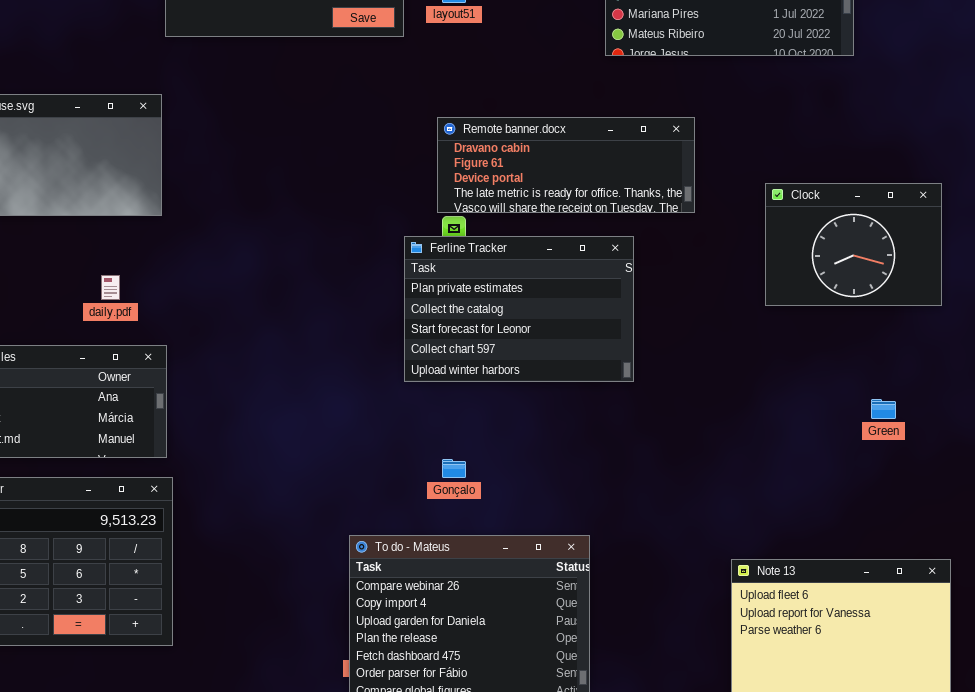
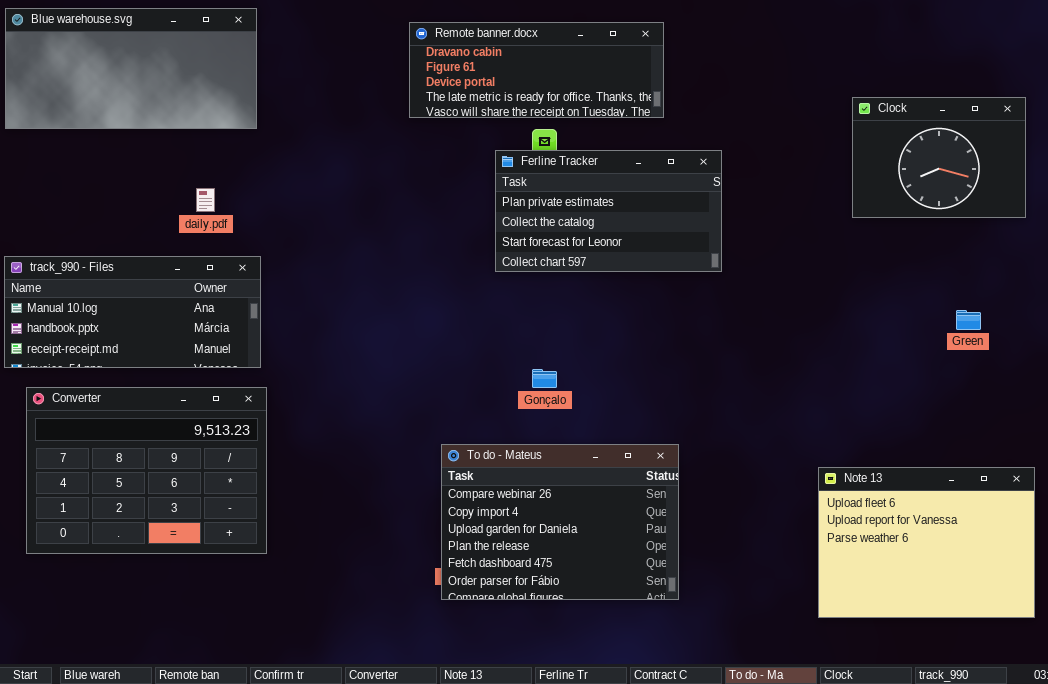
Remote banner.docx: [437,117,695,213] -> [409,22,664,118], moved
Ferline Tracker: [404,236,634,382] -> [495,150,722,272], resized

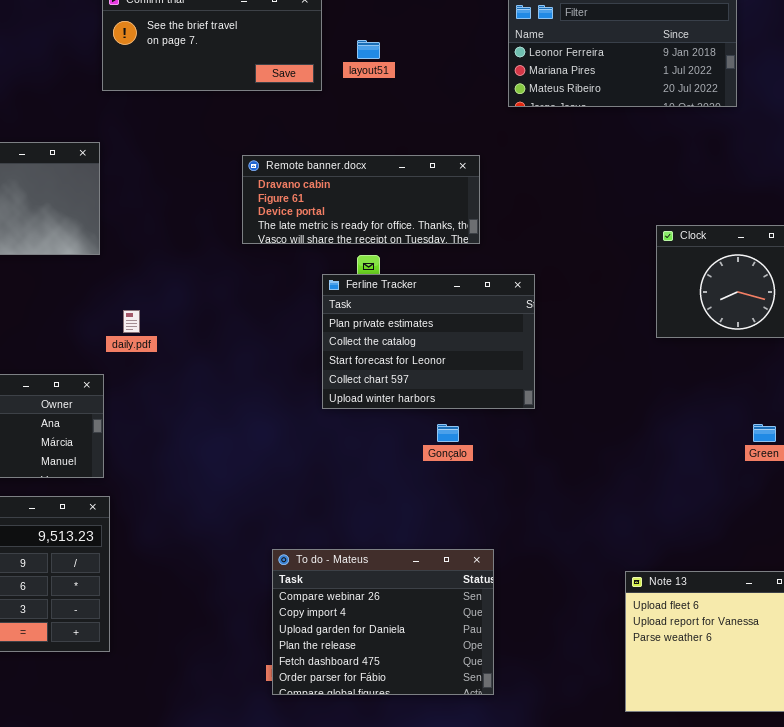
Ferline Tracker: [495,150,722,272] -> [322,274,535,409], resized
daily.pdf: [196,188,215,212] -> [123,310,140,333], moved
Gonçalo: [532,369,557,388] -> [437,424,459,442], moved

